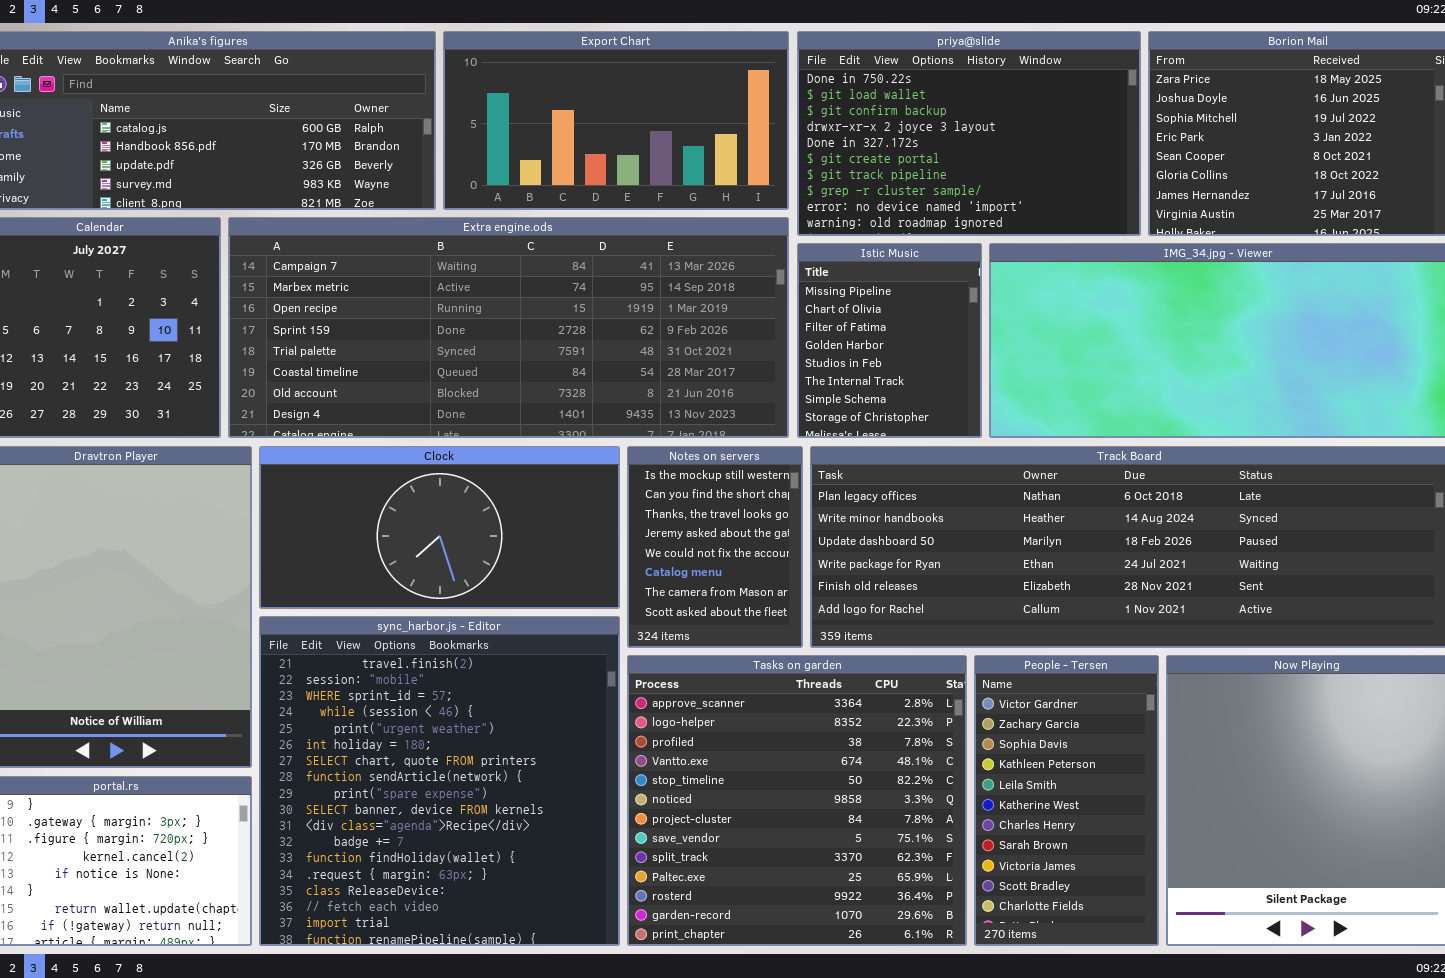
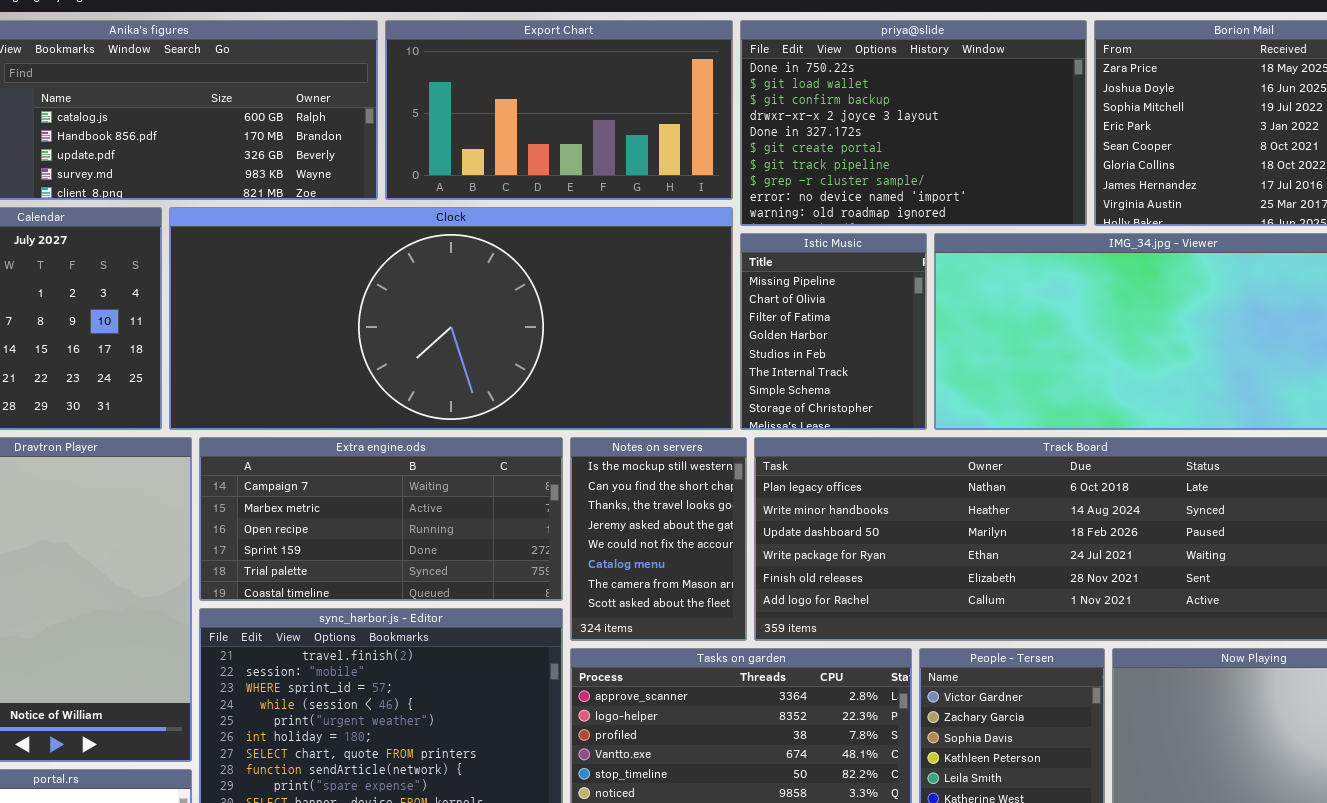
Extra engine.ods: [228,217,789,438] -> [199,437,563,601], moved, resized
Clock: [259,446,620,609] -> [169,207,733,430], moved, resized

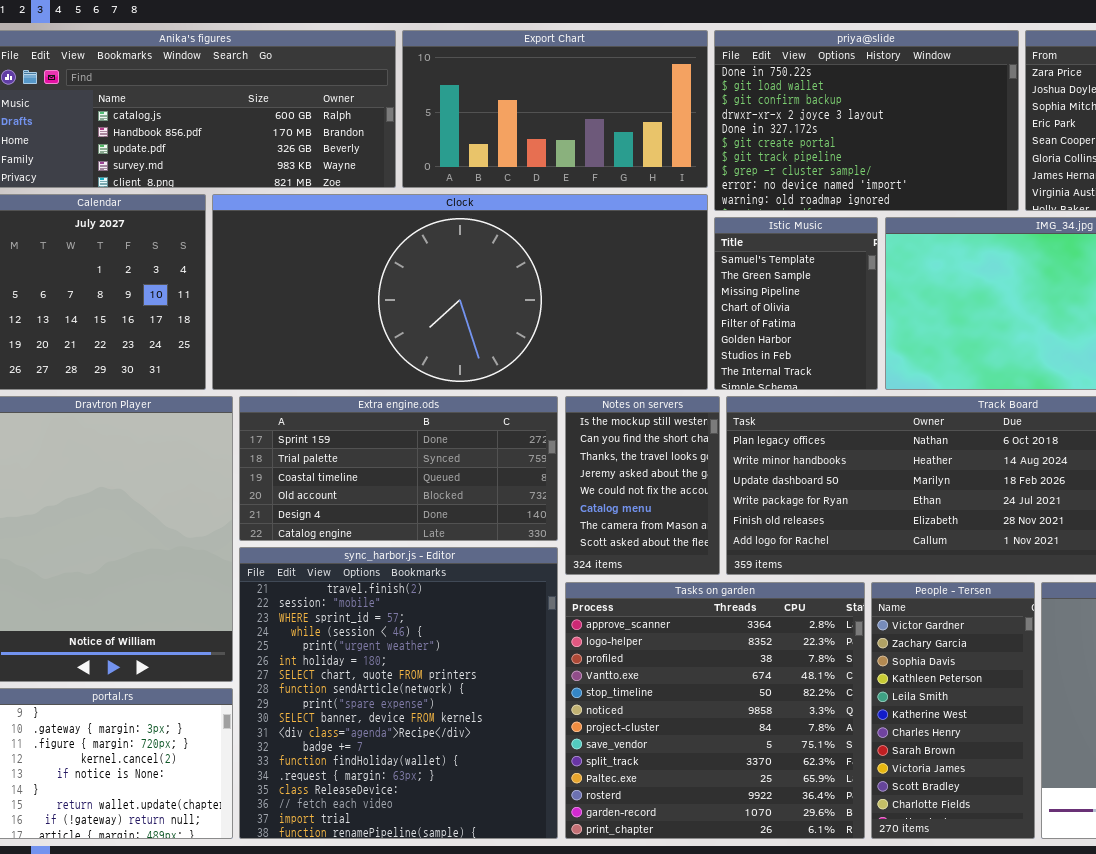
Istic Music: [740,233,927,430] -> [714,217,878,390], scrolled up 2 rows
Extra engine.ods: [199,437,563,601] -> [239,396,558,541], scrolled down 3 rows

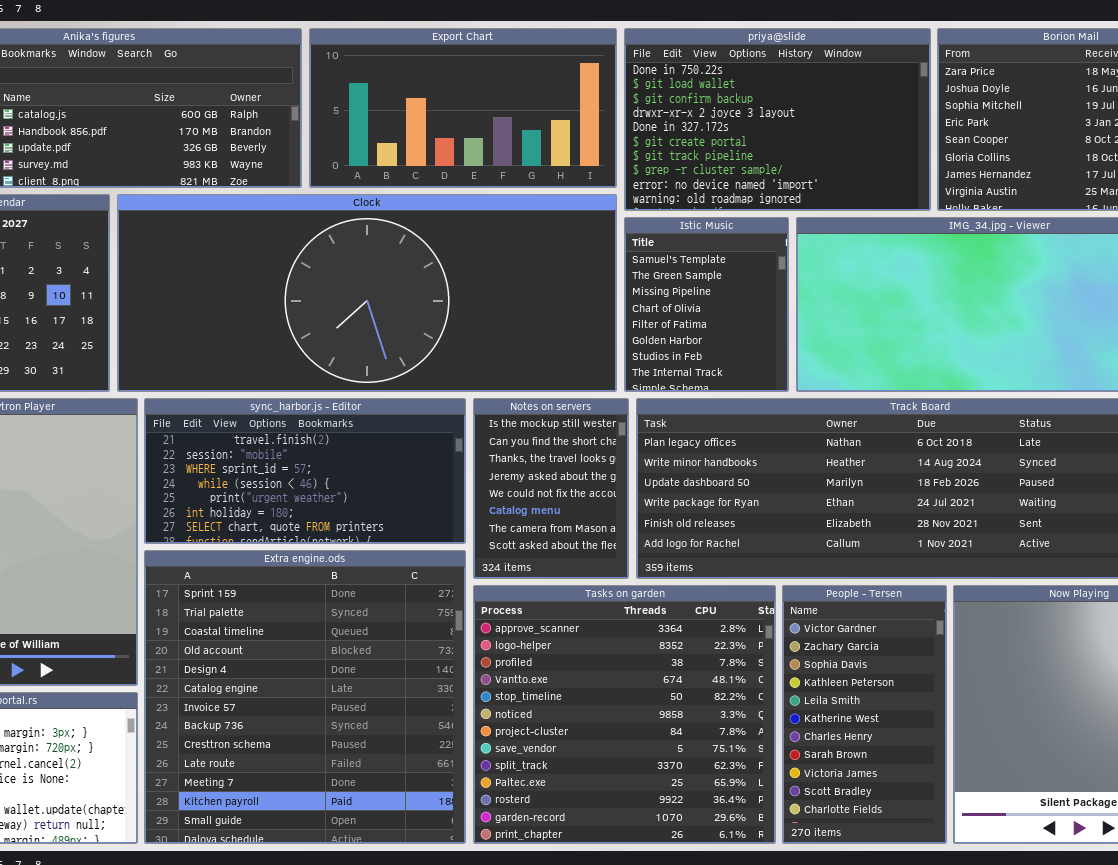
Extra engine.ods: [239,396,558,541] -> [144,550,466,844], moved, resized
sync_harbor.js - Editor: [239,547,558,839] -> [144,398,466,544], moved, resized

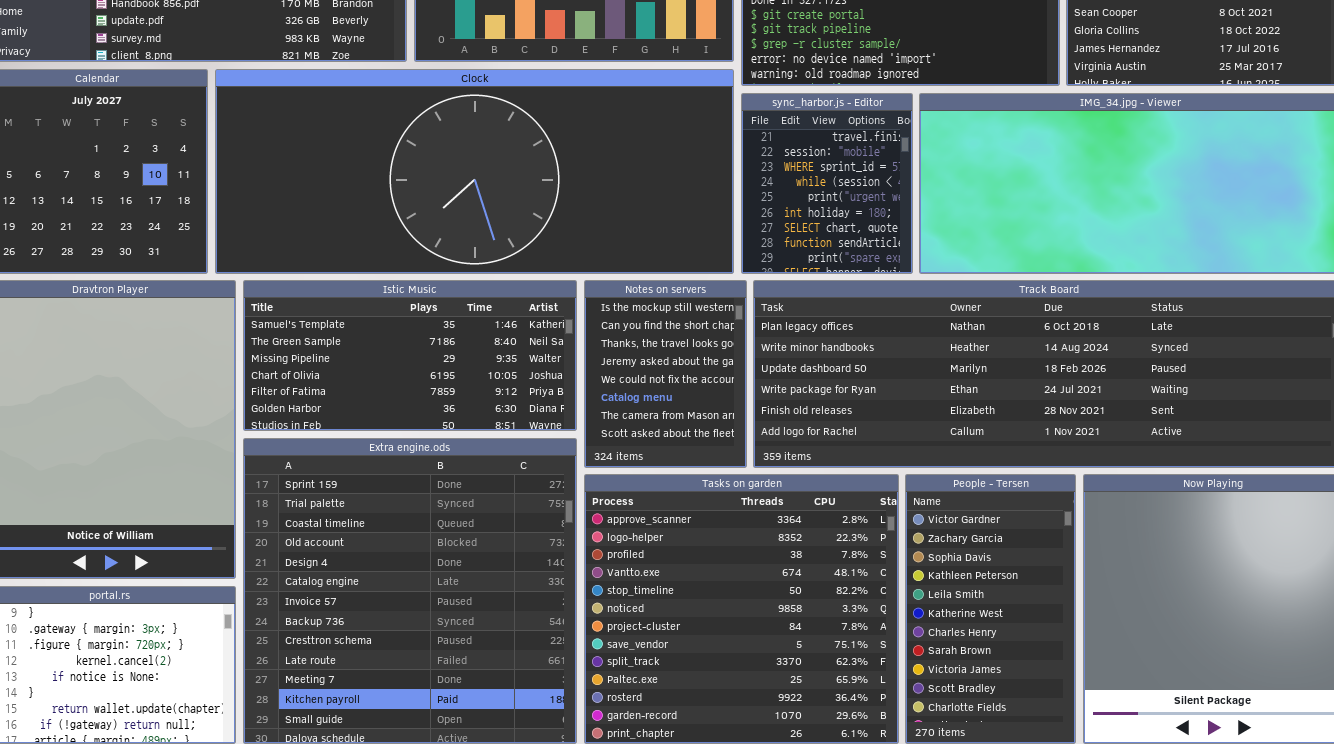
Istic Music: [624,217,789,392] -> [243,280,577,431], moved, resized
sync_harbor.js - Editor: [144,398,466,544] -> [741,93,913,274], moved, resized

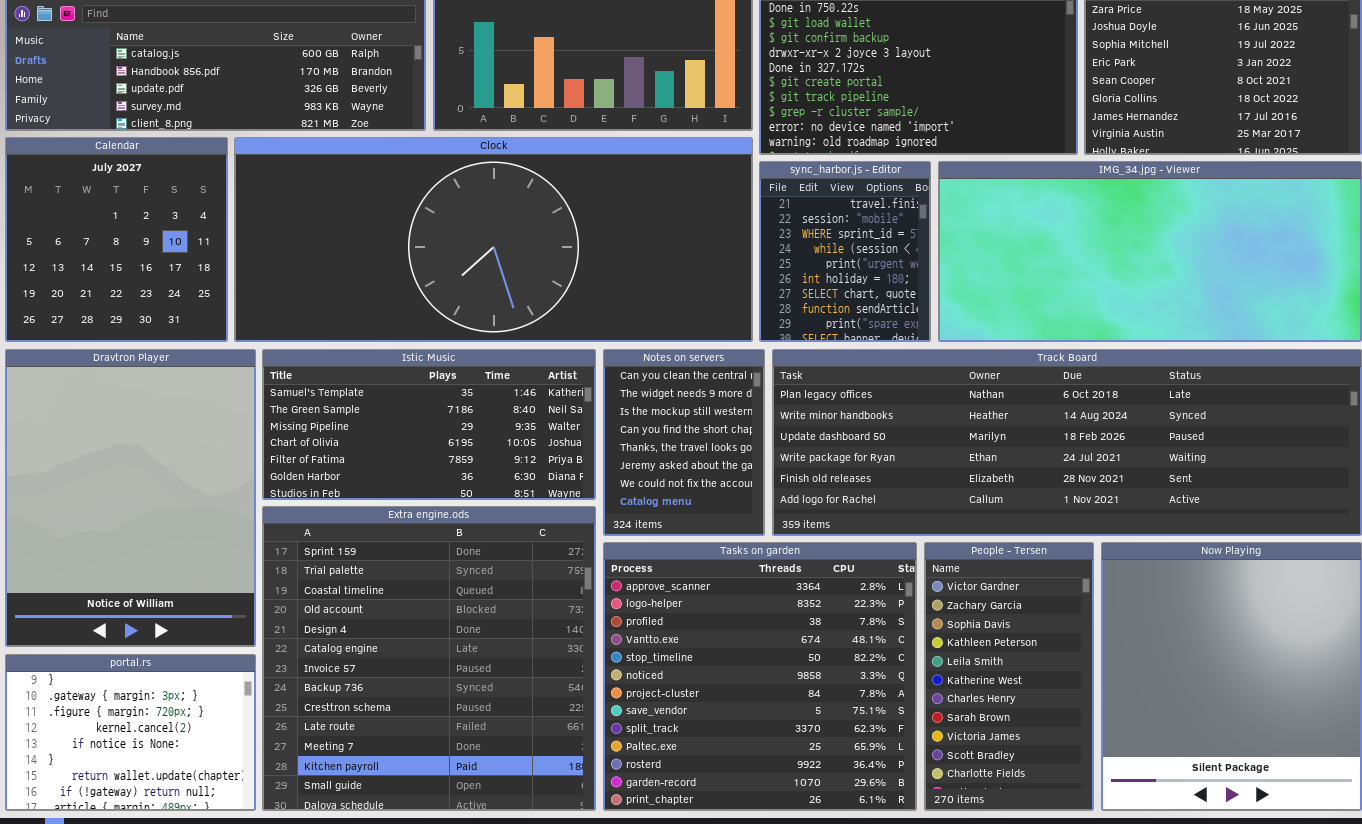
Notes on servers: [584,280,747,468] -> [603,349,765,536], scrolled up 2 rows

